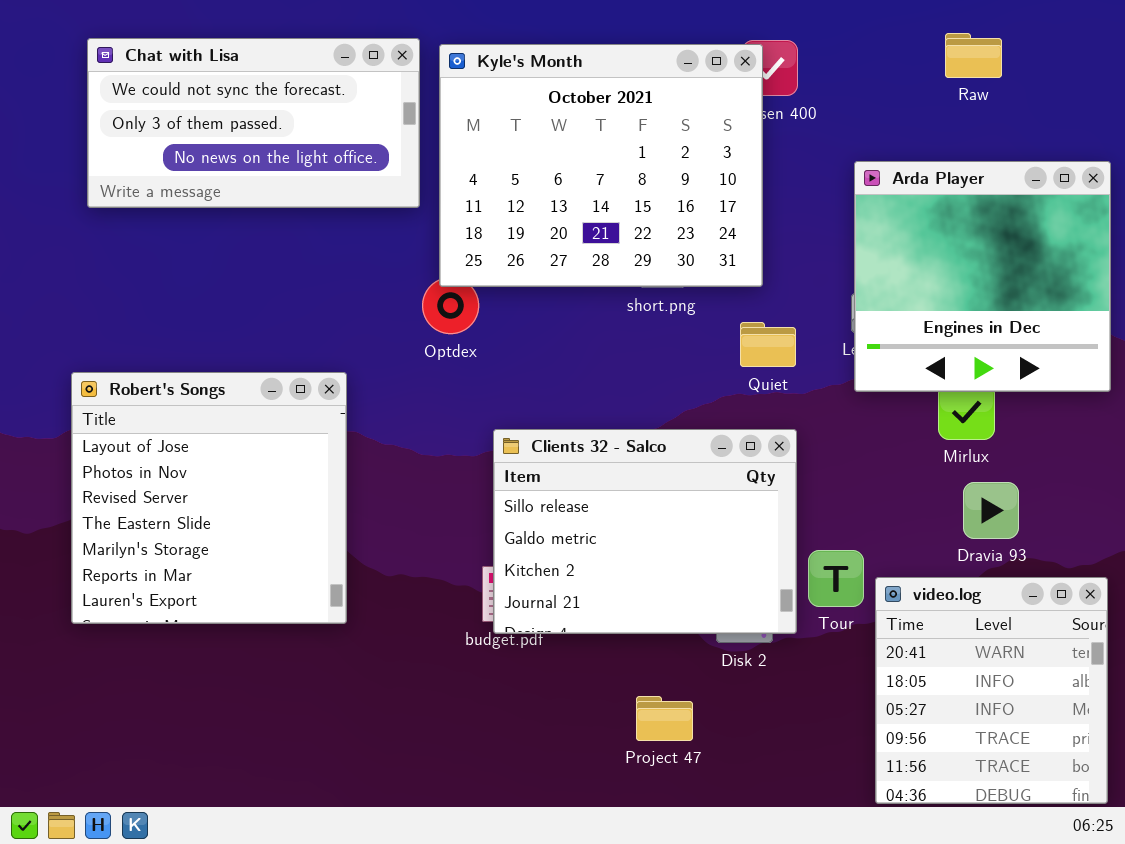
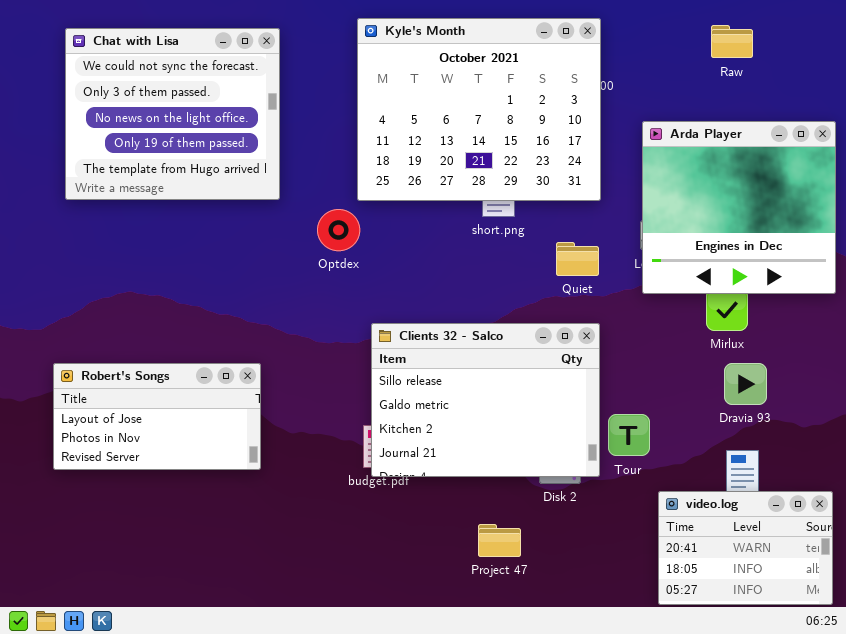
Chat with Lisa: [87,38,420,208] -> [65,28,280,200], resized
Kyle's Month: [439,44,763,287] -> [357,18,601,201], moved
Robert's Songs: [71,372,347,624] -> [53,363,261,470], resized
video.log: [875,577,1108,804] -> [658,491,833,605], resized

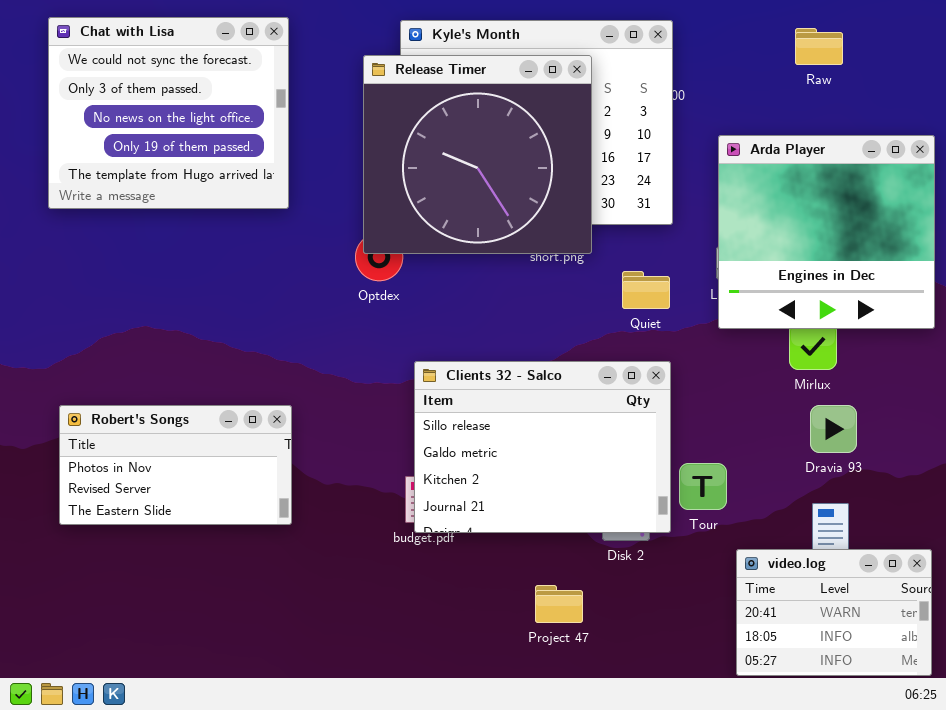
Chat with Lisa: [65,28,280,200] -> [48,17,289,209], moved
Release Timer: none -> [363,55,592,254], opened
Robert's Songs: [53,363,261,470] -> [59,405,292,525], scrolled down 1 row

